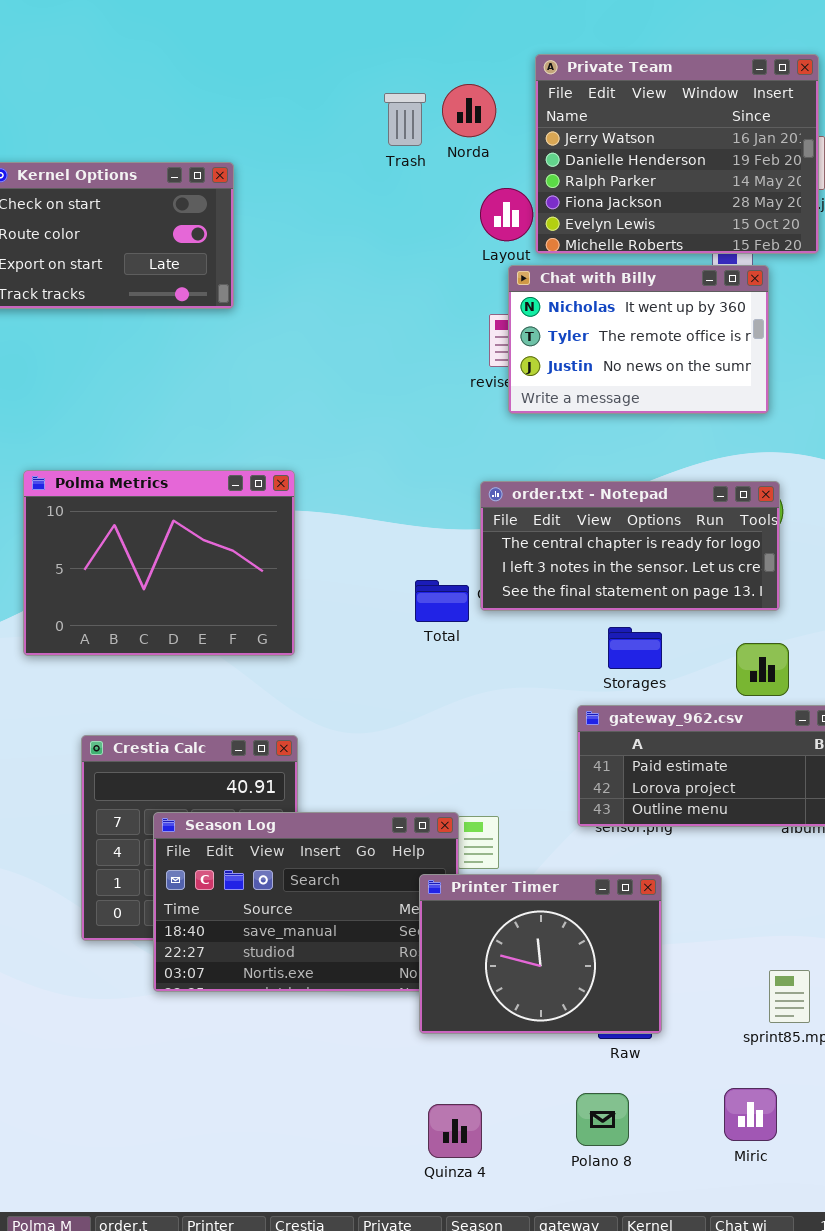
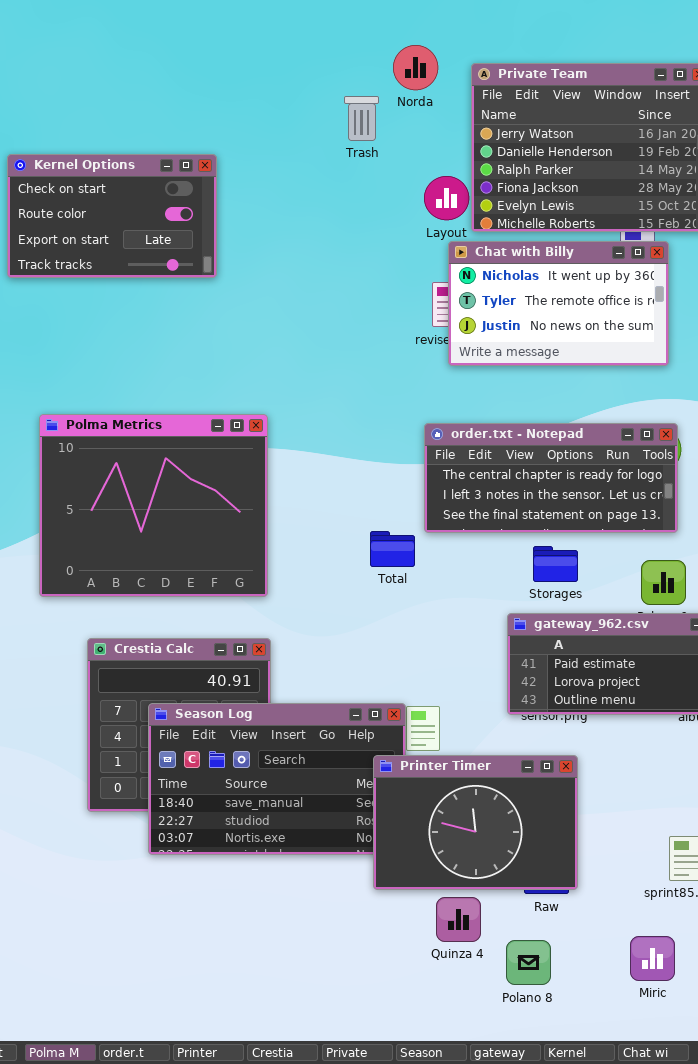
Norda: [442,84,496,137] -> [393,45,438,90], moved
Polma Metrics: [23,470,295,656] -> [39,414,268,597], resized
Total: [415,580,469,622] -> [370,531,415,567], moved
Quinza 4: [428,1104,482,1158] -> [436,897,481,942], moved

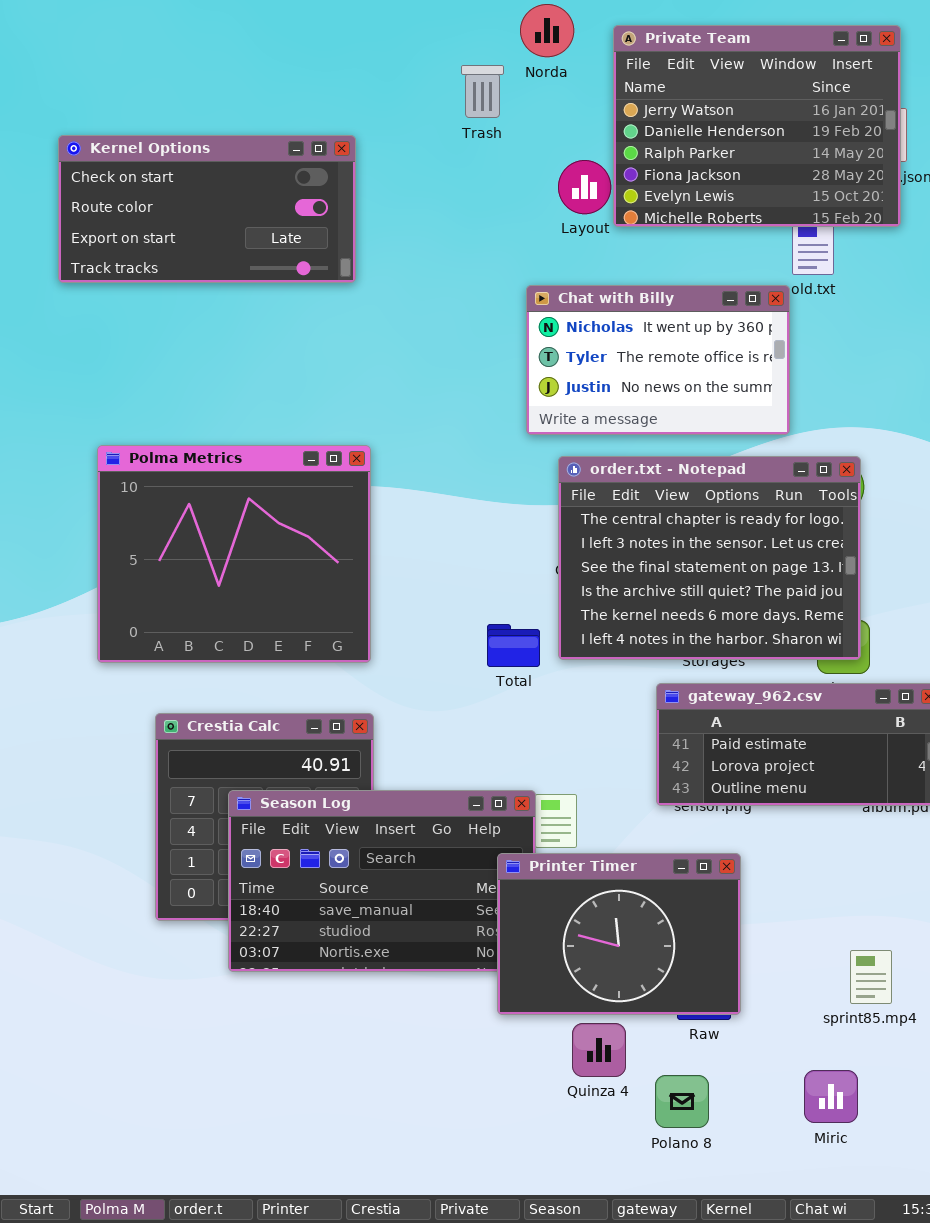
Kernel Options: [7,154,217,278] -> [58,135,356,283], resized
Chat with Billy: [448,241,669,366] -> [526,285,790,435], moved
order.txt - Notepad: [424,423,678,533] -> [558,456,861,660], resized
Total: [370,531,415,567] -> [487,624,540,667], moved

